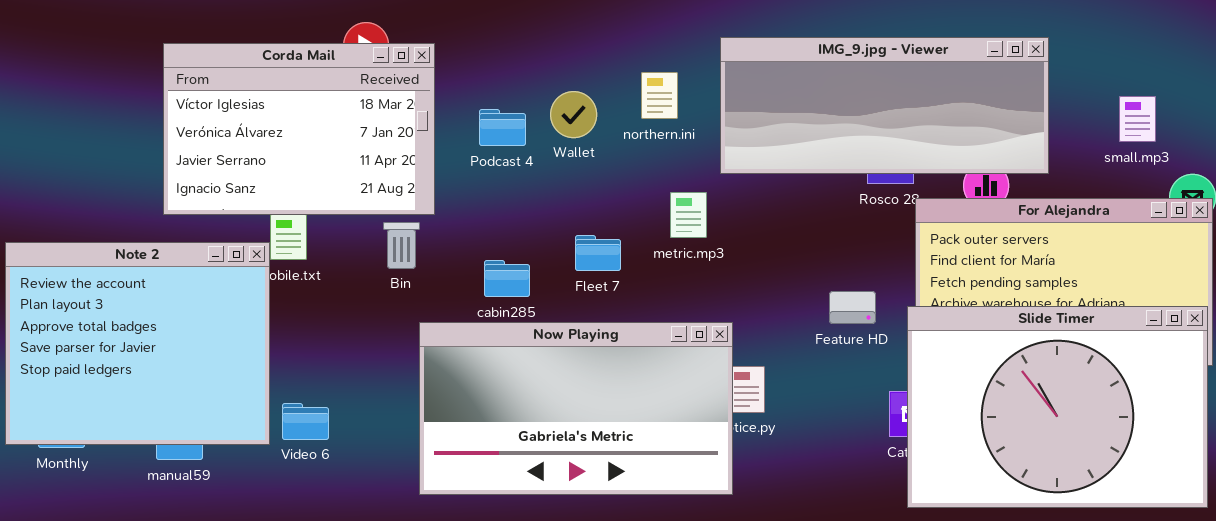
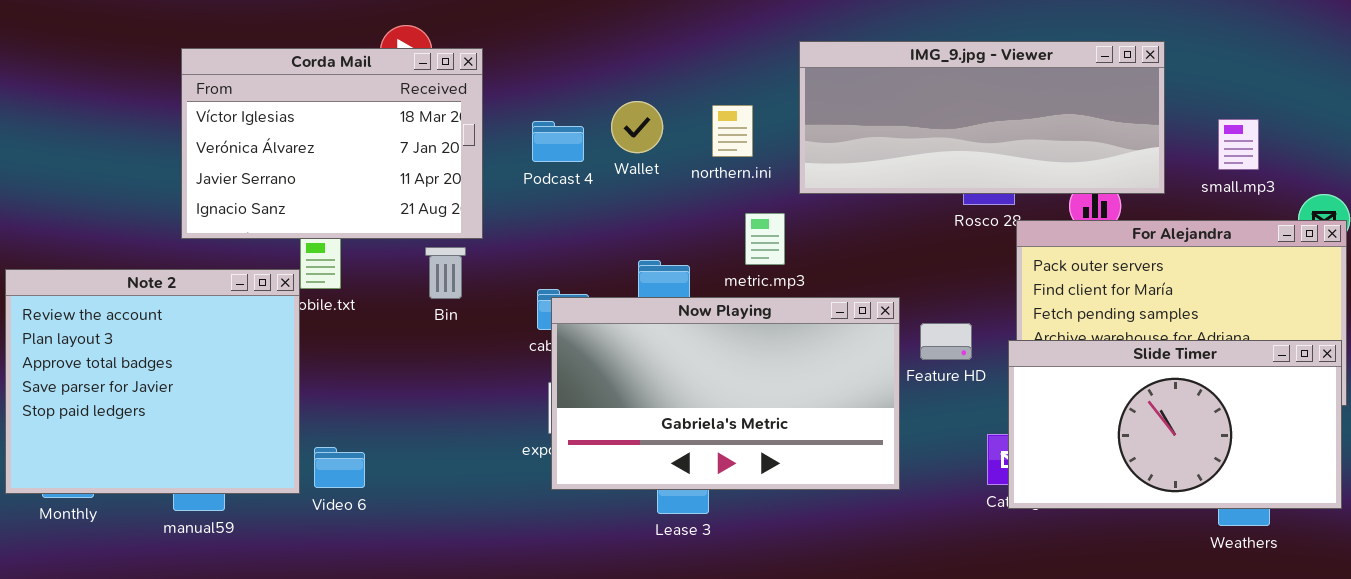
northern.ini: [641,72,678,119] -> [712,105,753,157], moved
small.mp3: [1119,96,1156,142] -> [1218,119,1259,170], moved
Slide Timer: [907,306,1208,508] -> [1008,340,1342,509], resized
Now Playing: [419,322,733,495] -> [551,297,900,490], moved

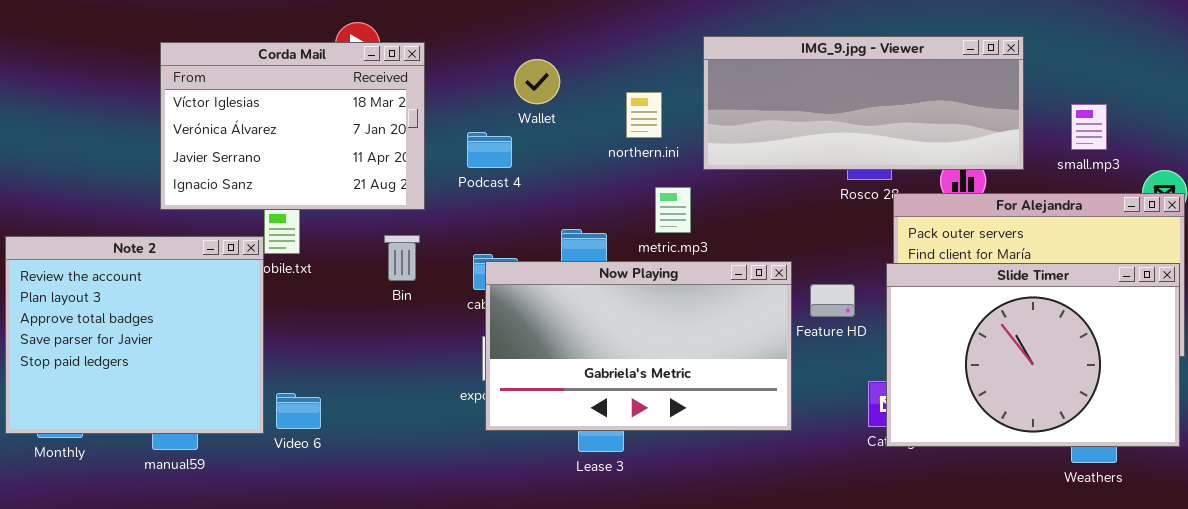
Wallet: [611,101,663,153] -> [514,59,560,104], moved
Podcast 4: [532,121,584,162] -> [467,132,512,168], moved
Bin: [425,247,466,299] -> [384,235,420,281], moved
Slide Timer: [1008,340,1342,509] -> [886,263,1180,447], resized

